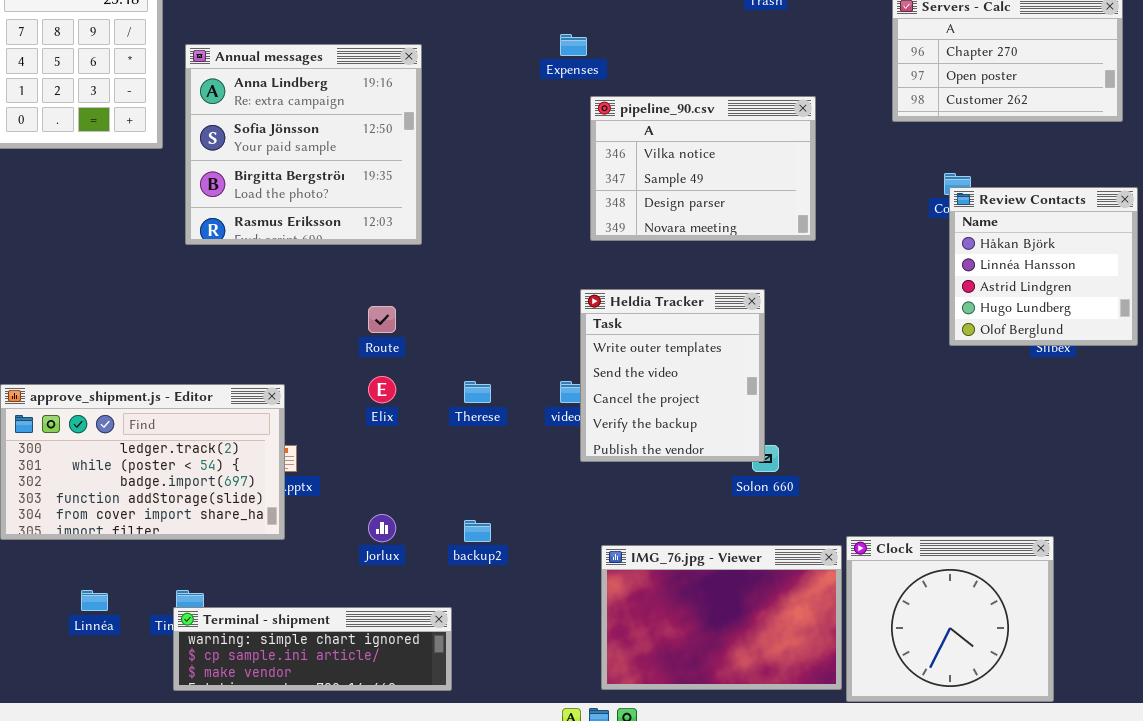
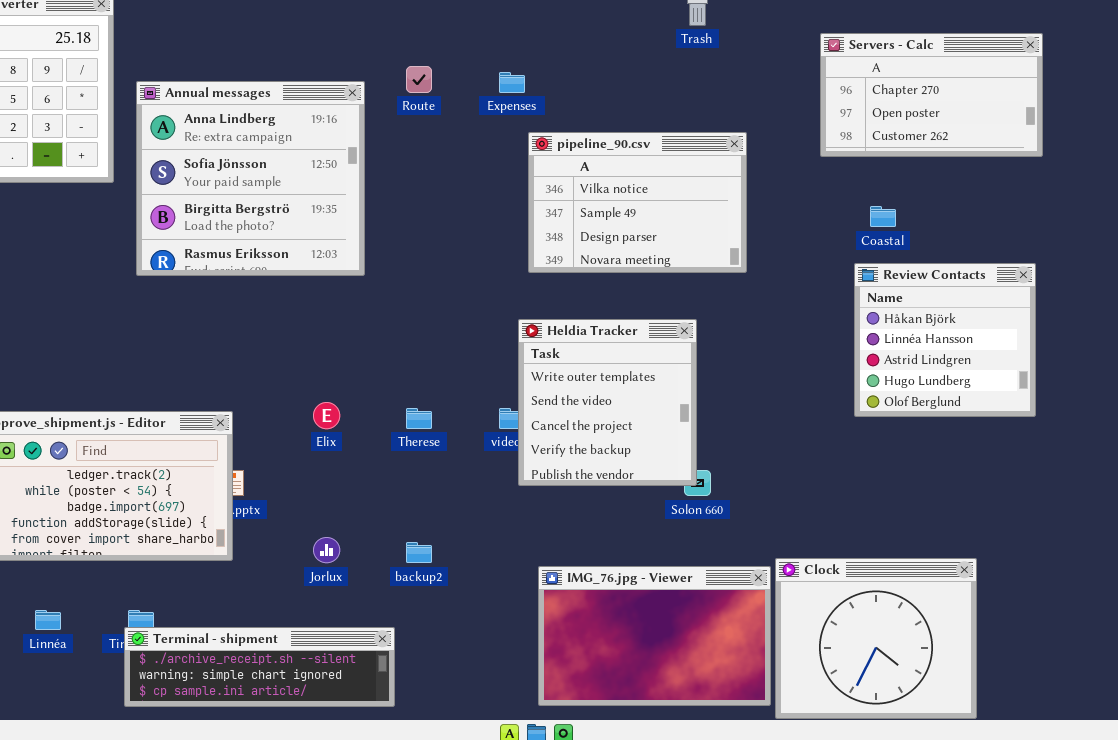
Review Contacts: [949,187,1138,346] -> [854,263,1036,417], moved
Route: [368,306,396,333] -> [406,66,432,93], moved
Terminal - shipment: [173,607,452,691] -> [124,627,395,707], scrolled up 1 row

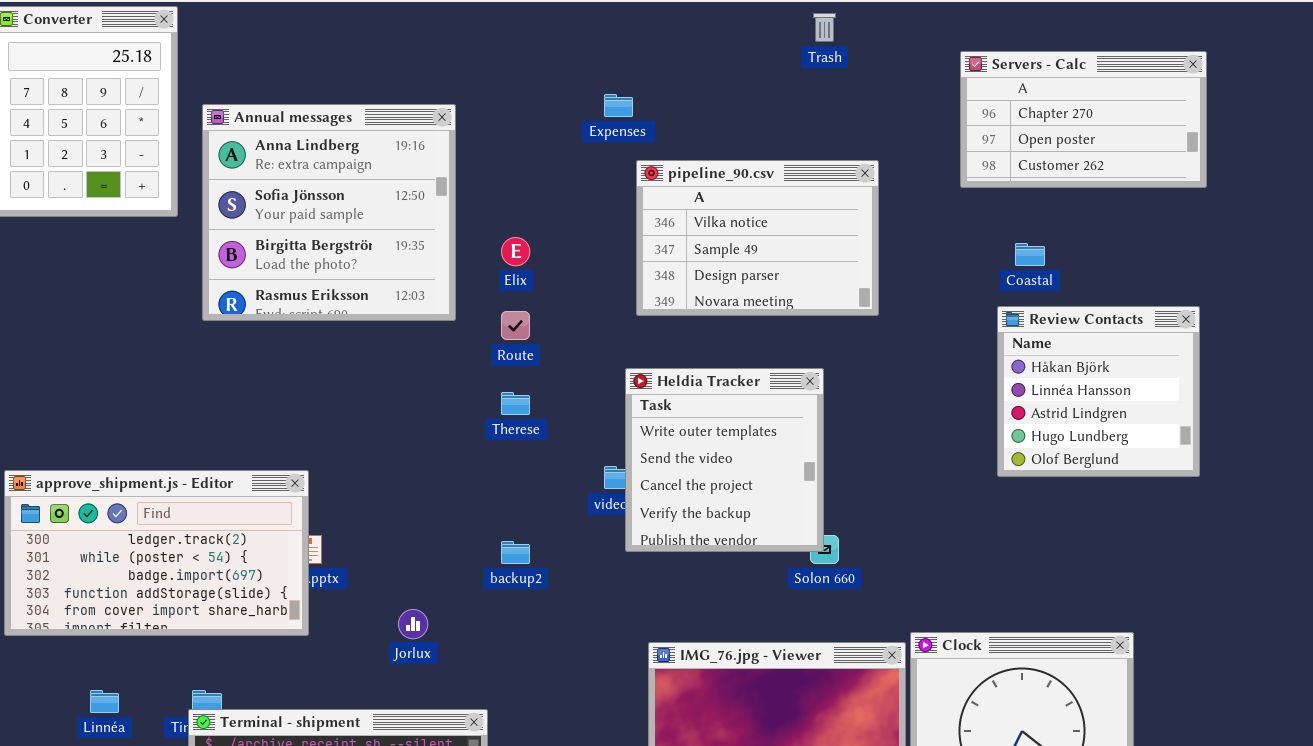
Route: [406,66,432,93] -> [501,311,530,340], moved
Elix: [313,402,340,429] -> [501,237,530,266], moved
Therese: [406,408,432,429] -> [501,392,530,415], moved
backup2: [406,542,432,563] -> [501,541,530,564], moved

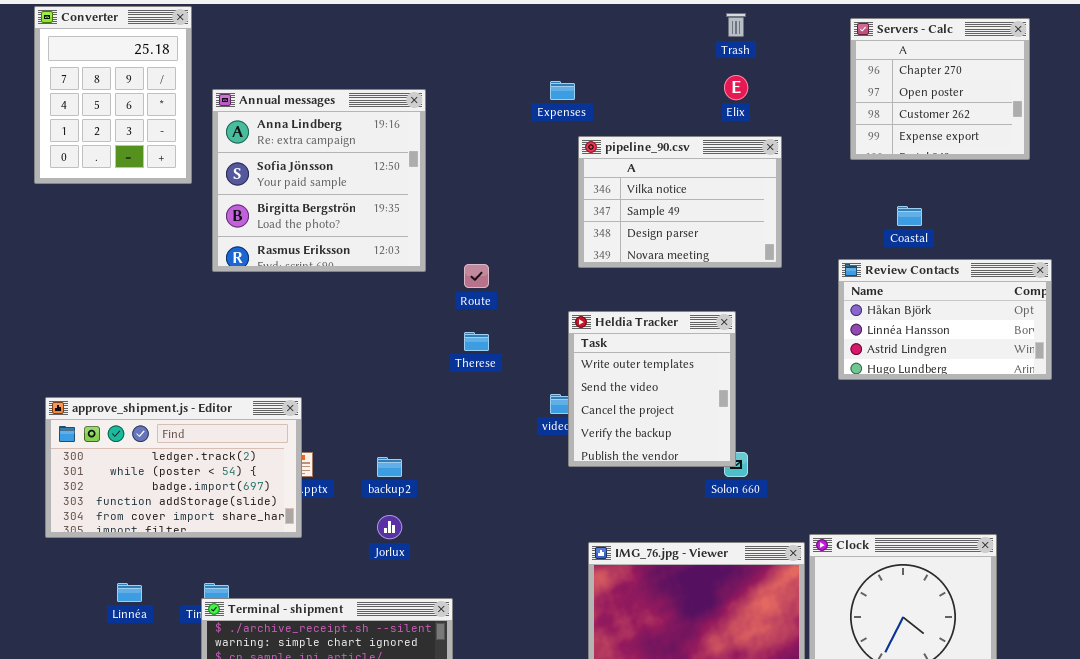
Servers - Calc: [960,51,1207,188] -> [850,18,1030,160], resized
Elix: [501,237,530,266] -> [724,75,748,100], moved
Review Contacts: [997,306,1200,477] -> [838,259,1052,380], resized
backup2: [501,541,530,564] -> [377,457,402,477], moved

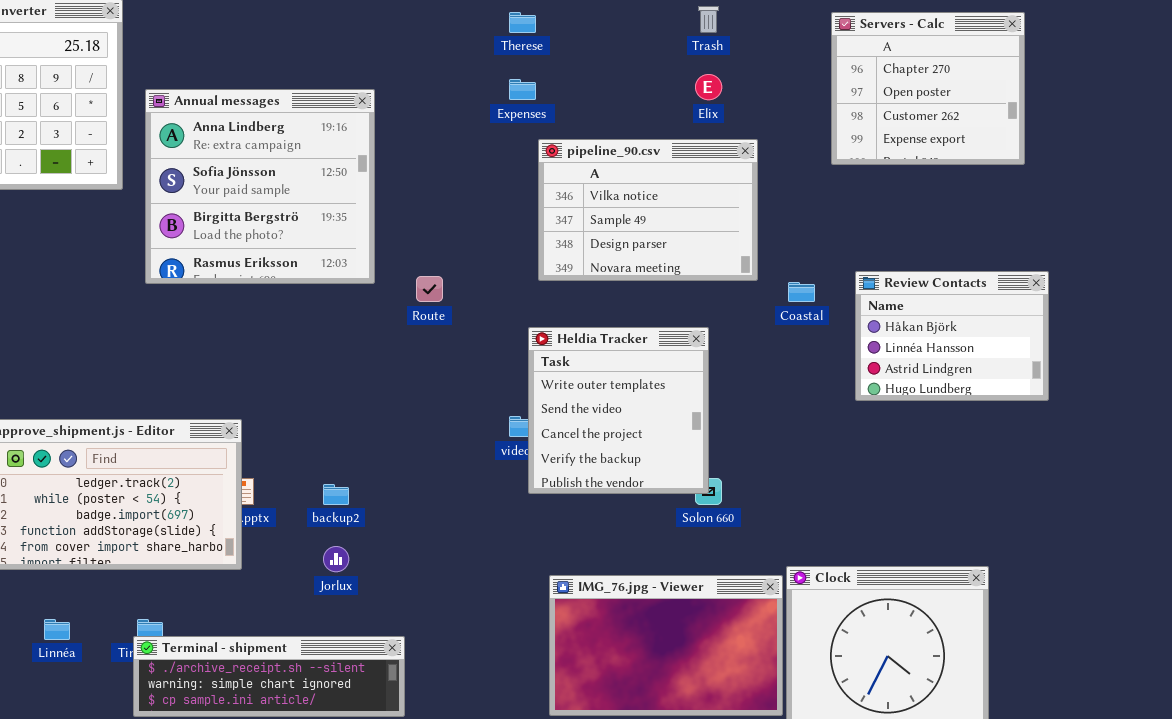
Coastal: [897,206,922,226] -> [788,282,815,302], moved
Review Contacts: [838,259,1052,380] -> [855,271,1049,401], resized
Therese: [464,332,489,351] -> [509,12,536,33], moved

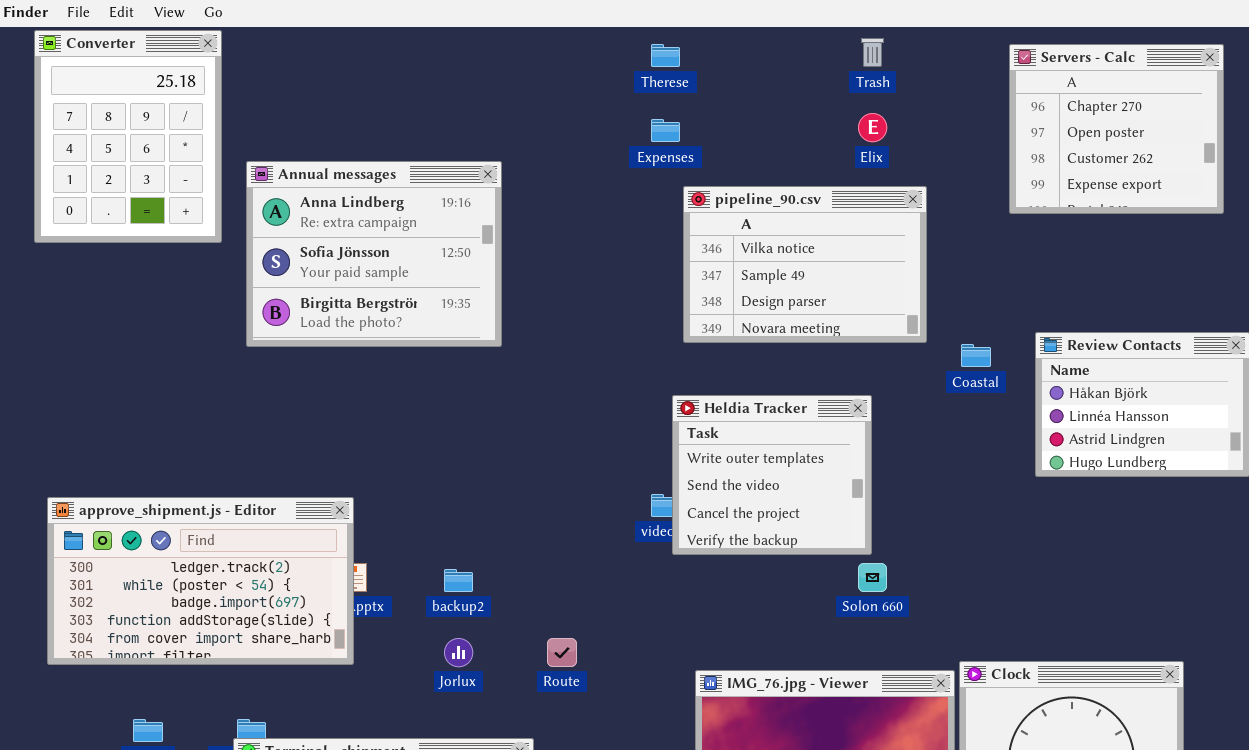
Annual messages: [145,89,375,284] -> [246,161,502,347], resized
Route: [416,276,443,302] -> [547,638,577,667], moved
Heldia Tracker: [528,327,709,494] -> [672,395,872,555], resized

